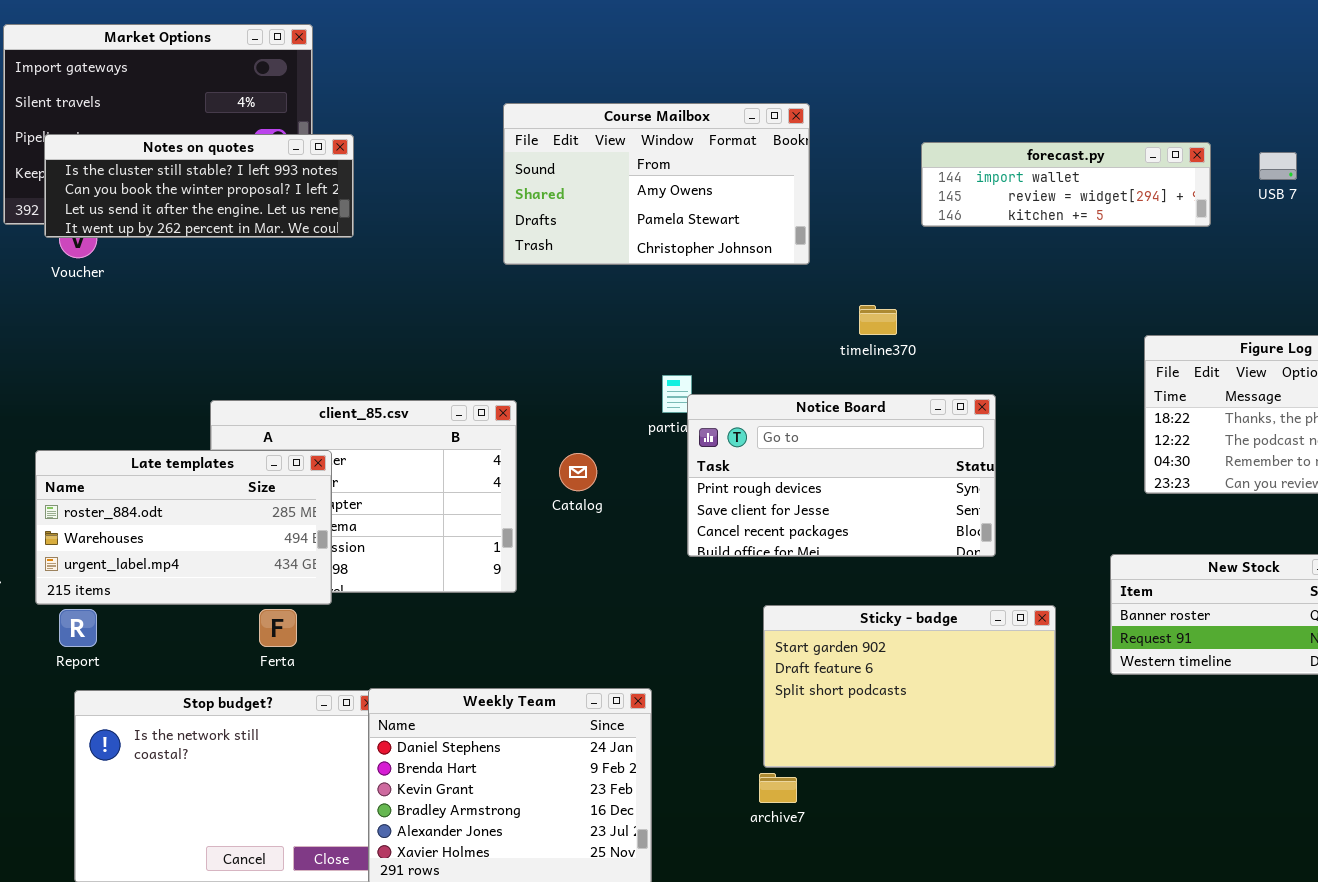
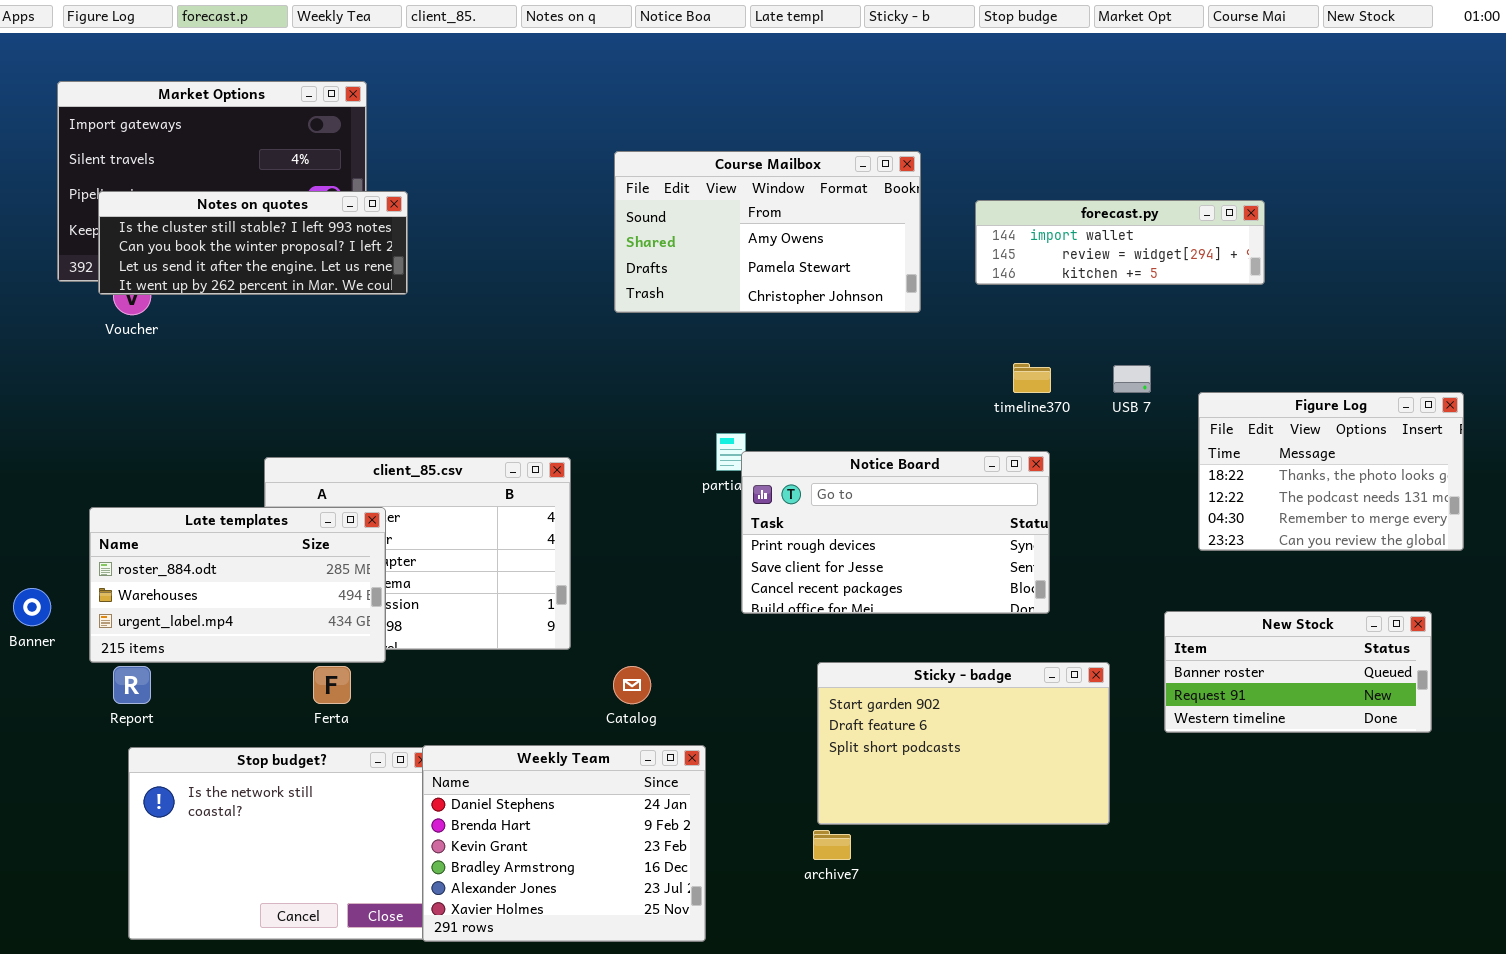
Course Mailbox: [503,103,810,265] -> [614,151,921,313], moved
USB 7: [1259,152,1297,180] -> [1113,365,1151,393], moved
timeline370: [859,305,897,335] -> [1013,363,1051,393], moved
Catalog: [559,453,597,491] -> [613,666,651,704], moved

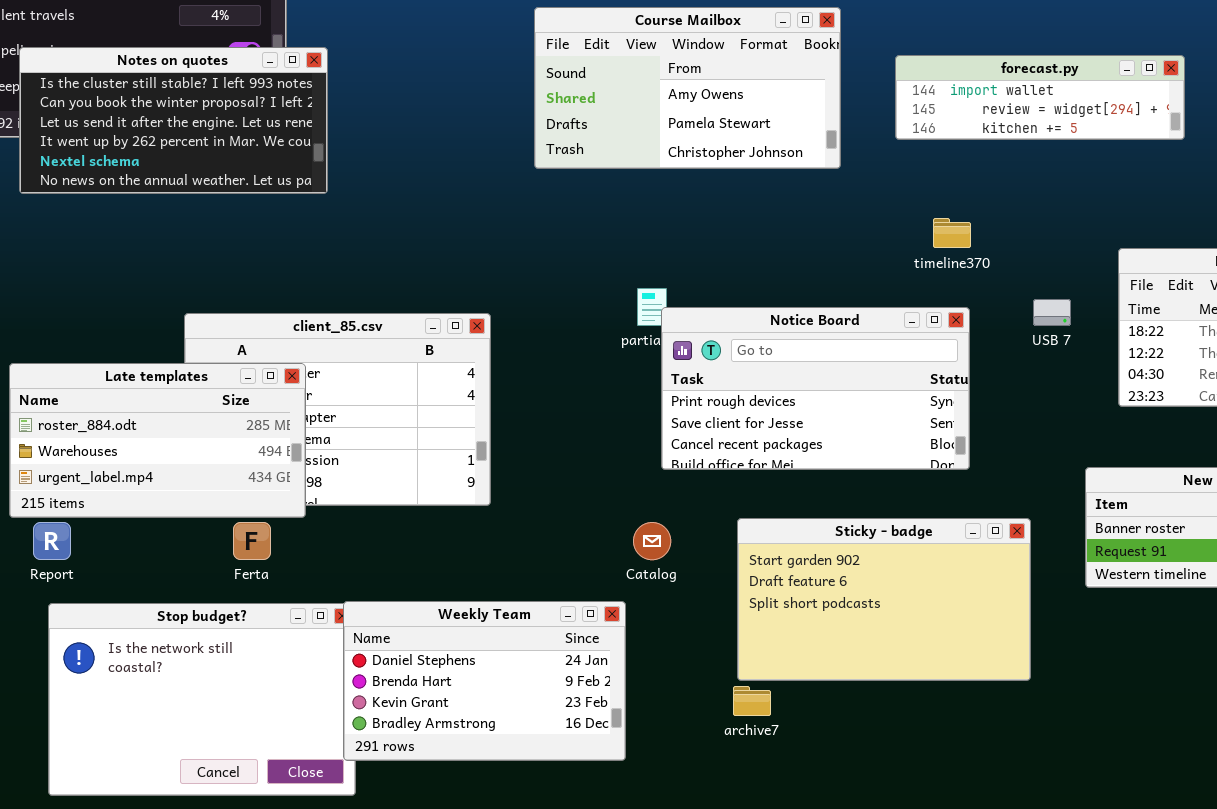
Notes on quotes: [98,191,408,295] -> [19,47,328,194], resized
USB 7: [1113,365,1151,393] -> [1033,299,1071,326], moved
Catalog: [613,666,651,704] -> [633,522,671,560], moved
Weekly Team: [422,745,706,942] -> [343,601,626,761], resized

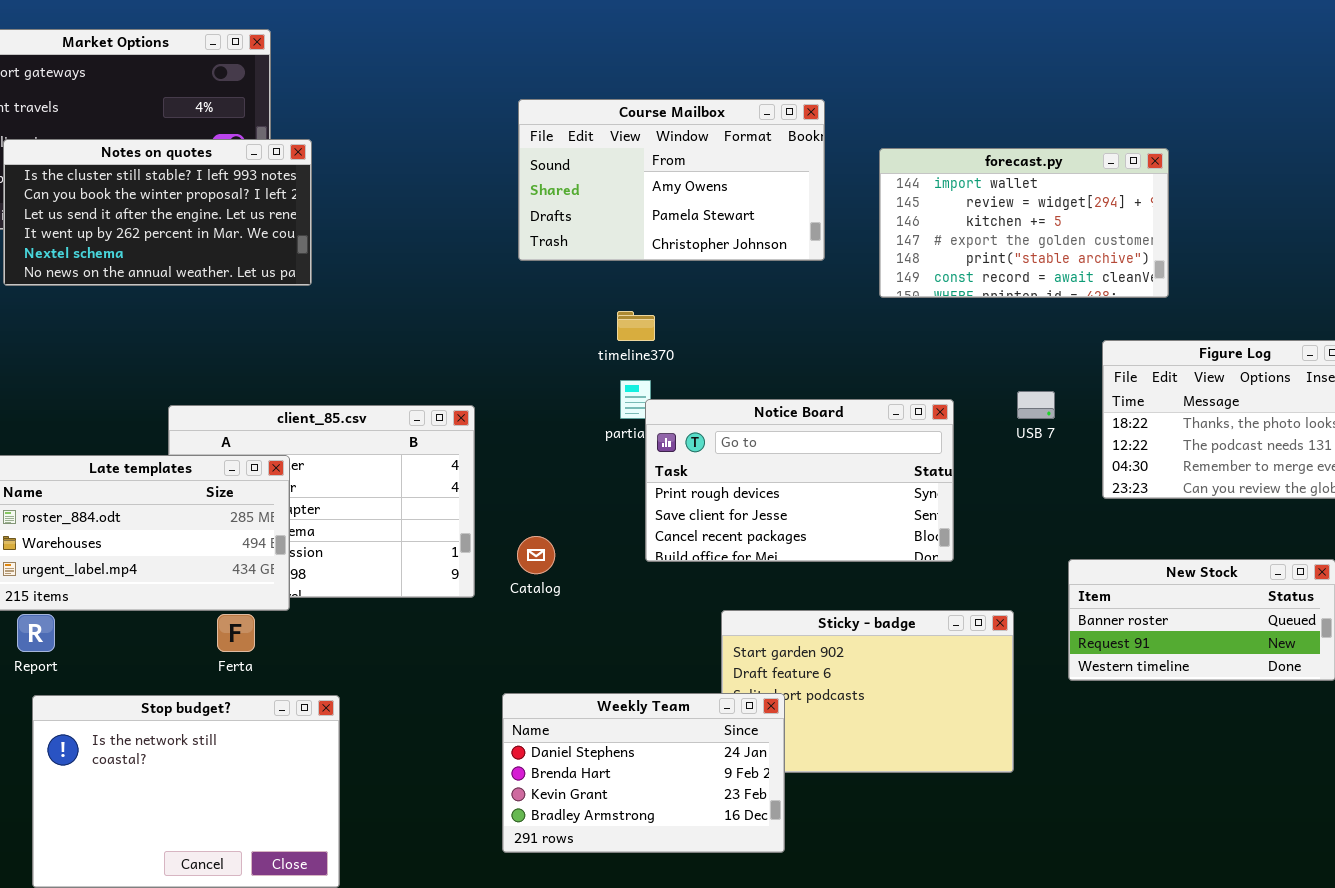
forecast.py: [895,55,1185,140] -> [879,148,1169,298], resized
timeline370: [933,218,971,248] -> [617,311,655,341], moved
Catalog: [633,522,671,560] -> [517,536,555,574], moved
Weekly Team: [343,601,626,761] -> [502,693,785,853], moved

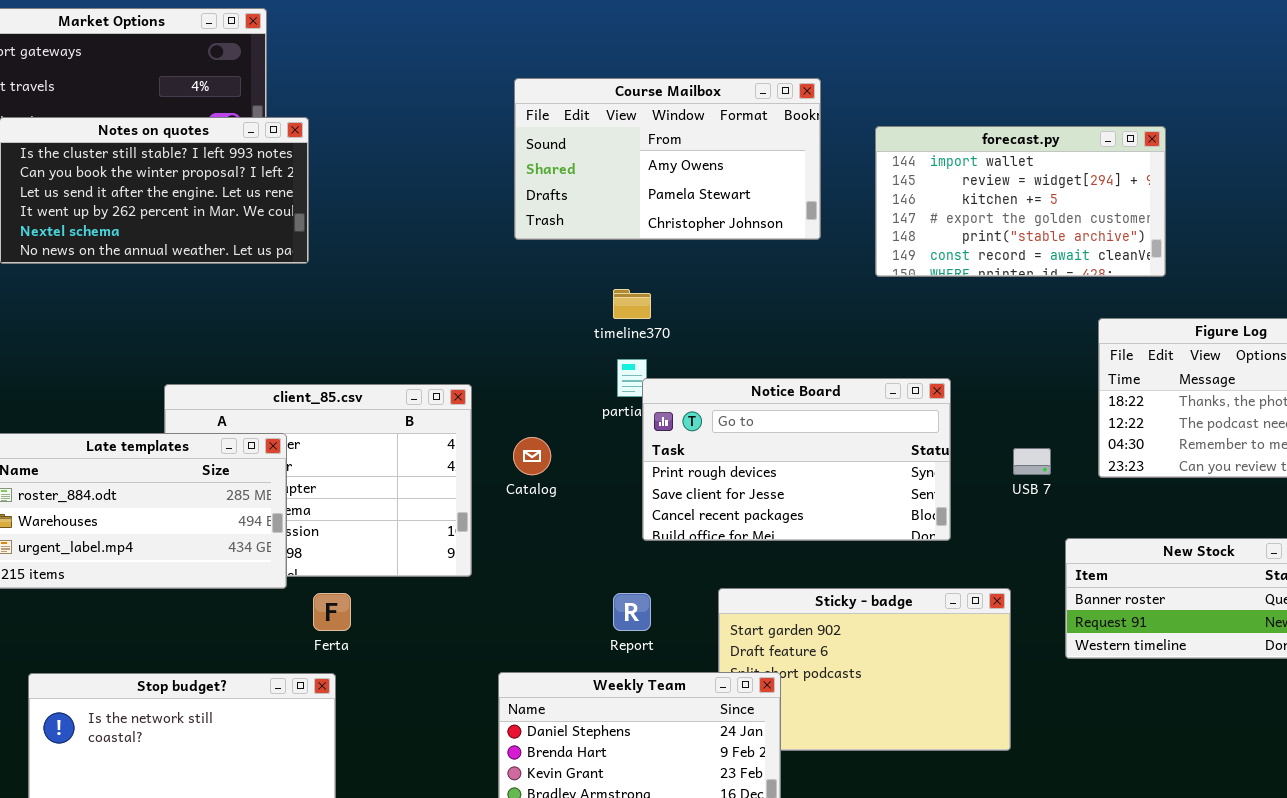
USB 7: [1017,391,1055,419] -> [1013,448,1051,475], moved
Catalog: [517,536,555,574] -> [513,437,551,475], moved
Report: [17,614,55,652] -> [613,593,651,631], moved
Ferta: [217,614,255,652] -> [313,593,351,631], moved

